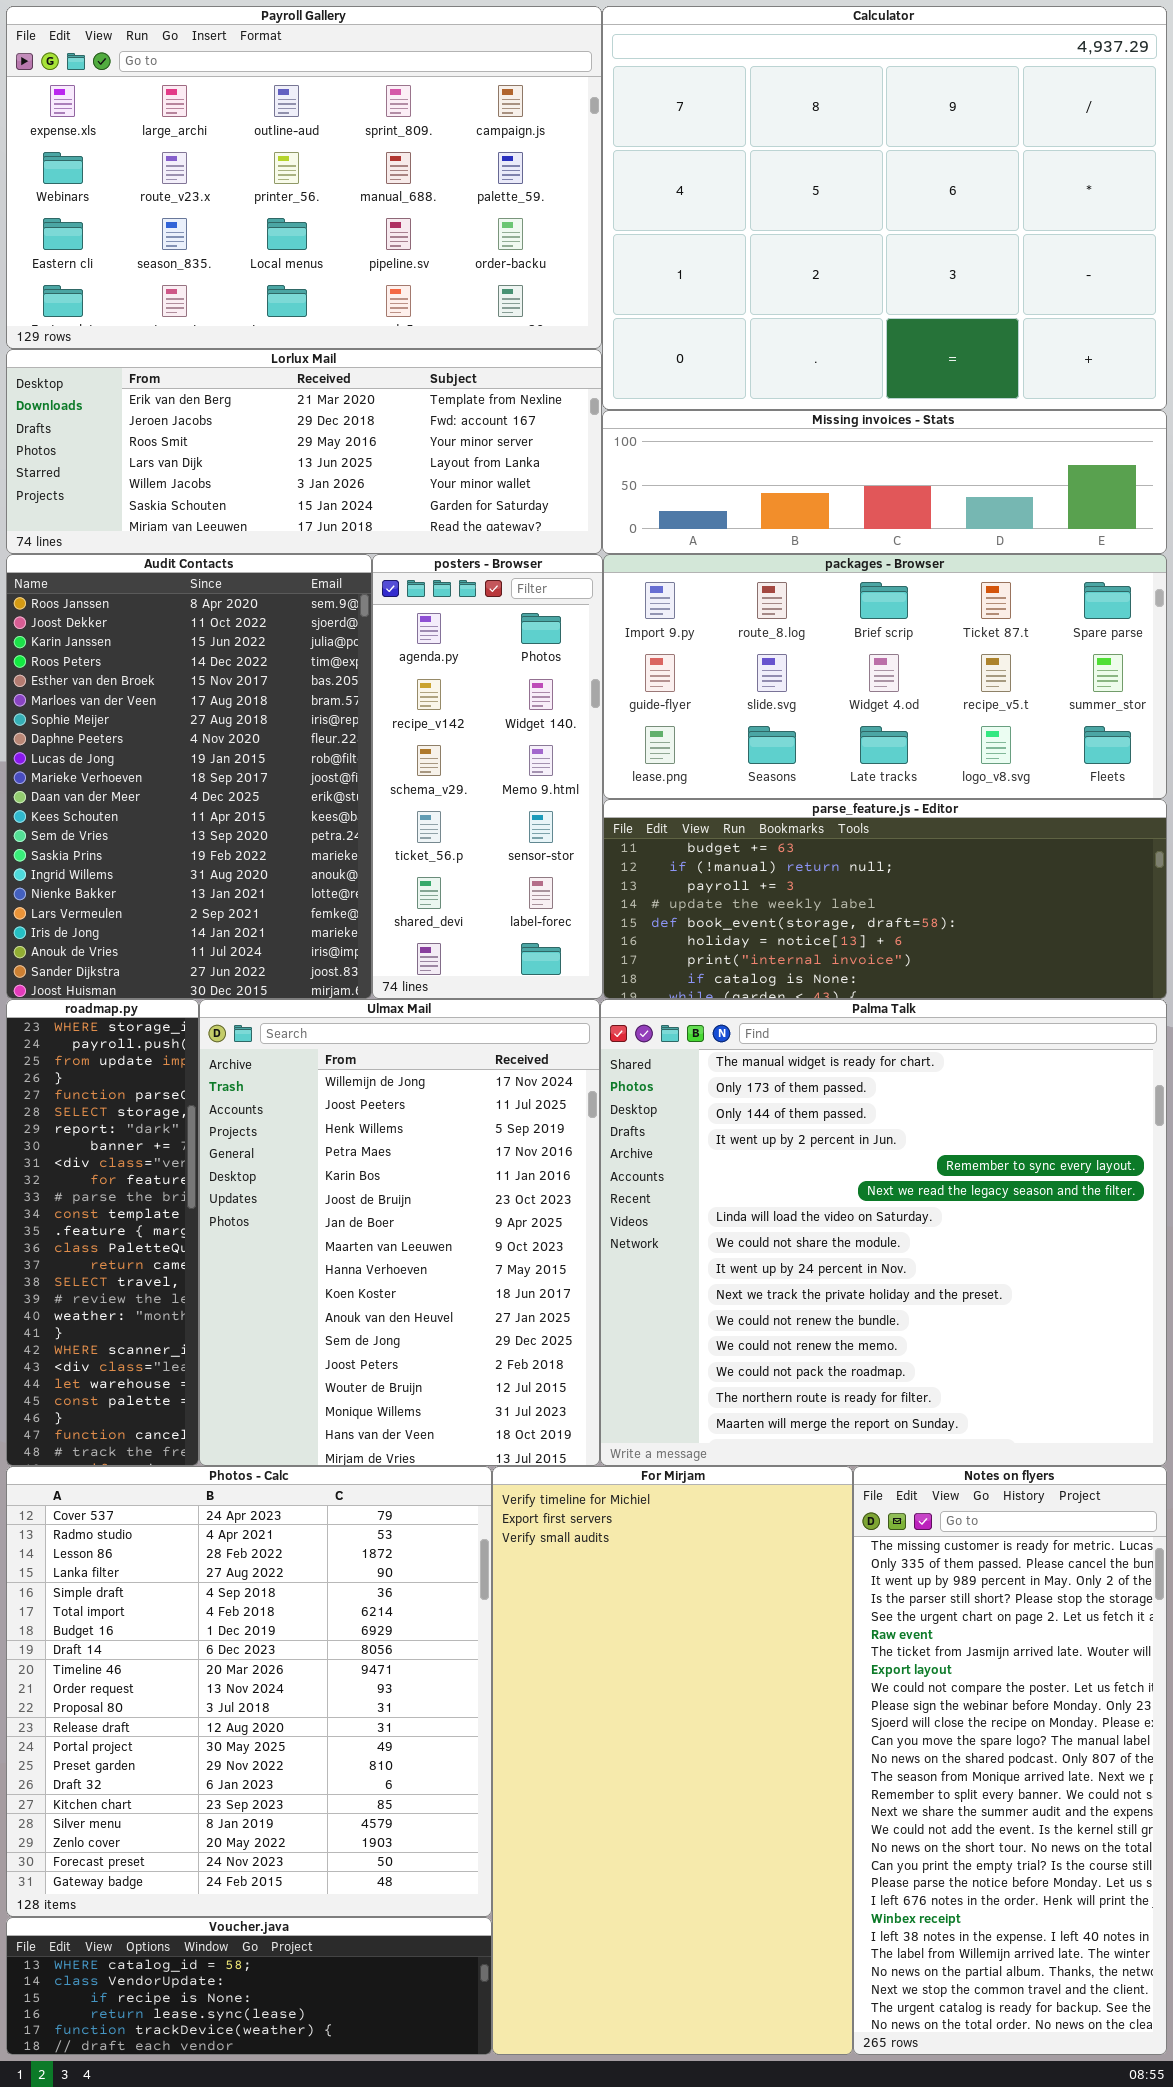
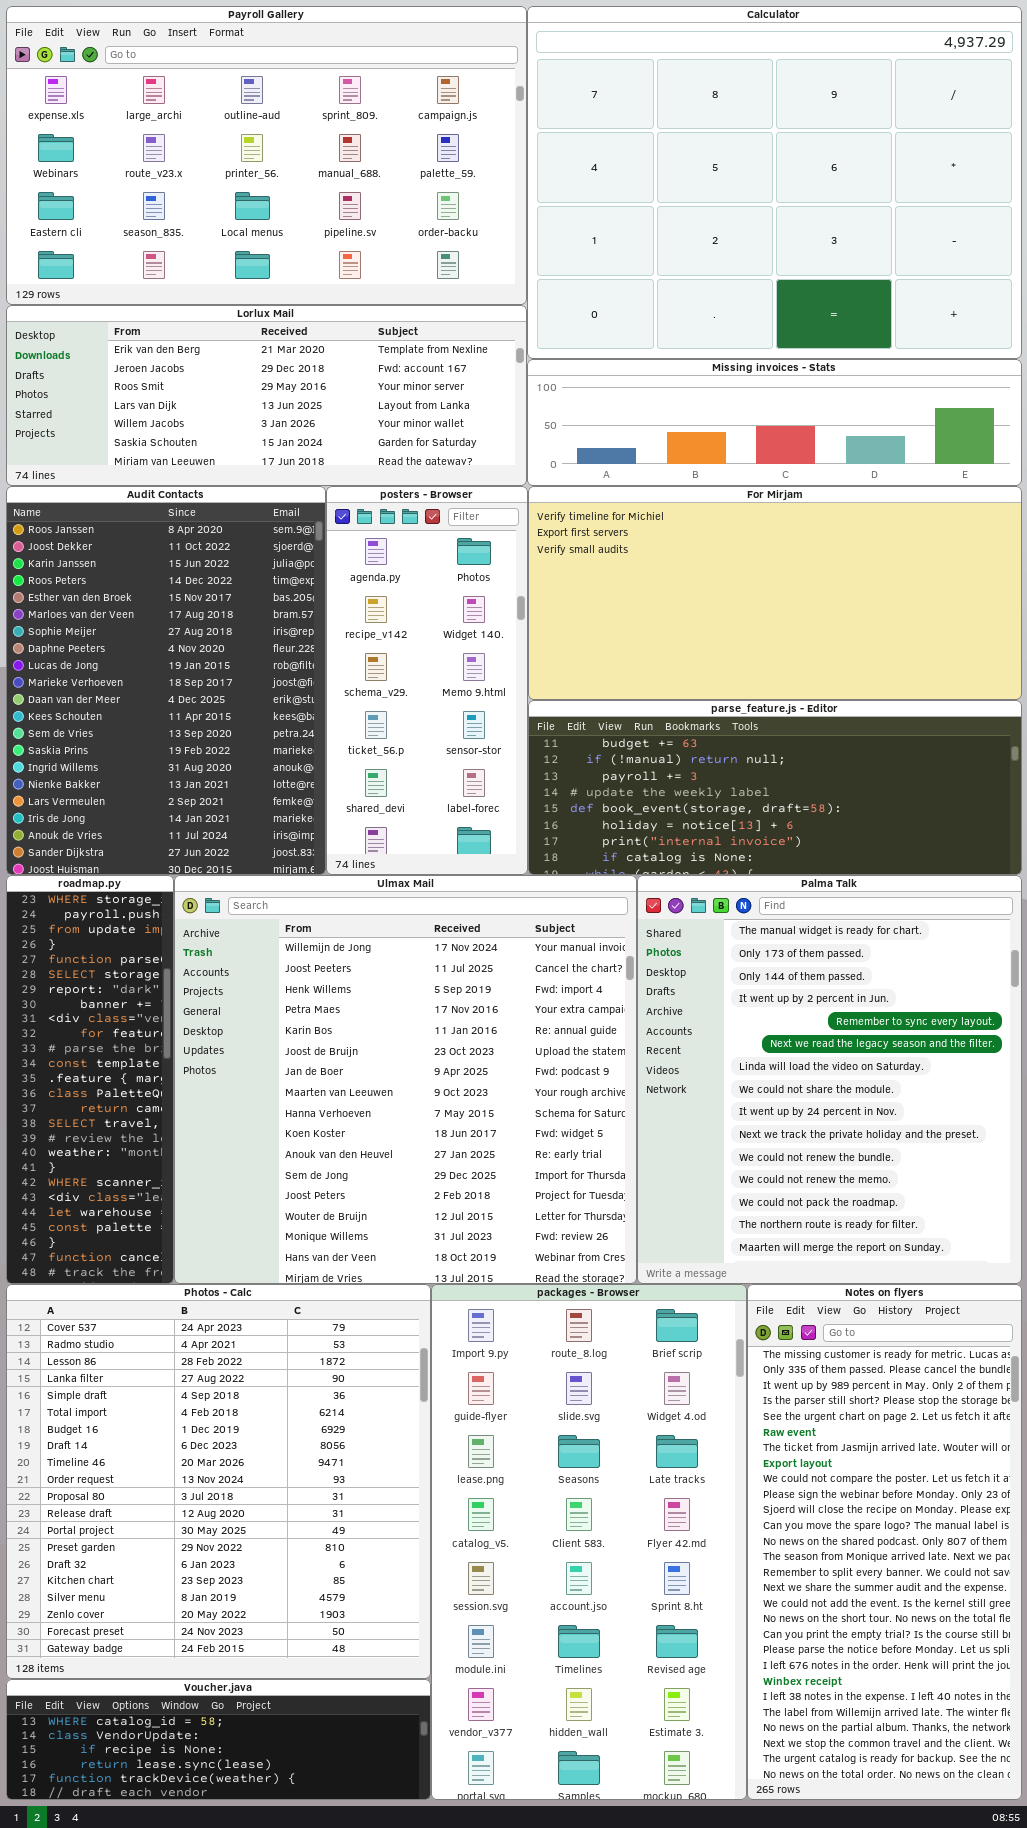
packages - Browser: [603,554,1167,799] -> [431,1284,747,1800], moved, resized
Ulmax Mail: [199,999,600,1466] -> [174,875,637,1284], resized
Palma Talk: [600,999,1167,1466] -> [637,875,1022,1284], resized
For Mirjam: [492,1466,853,2055] -> [528,486,1022,700], moved, resized

